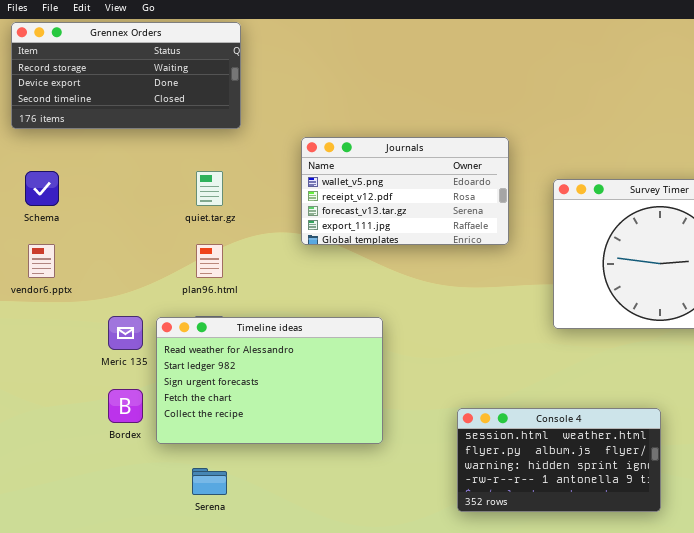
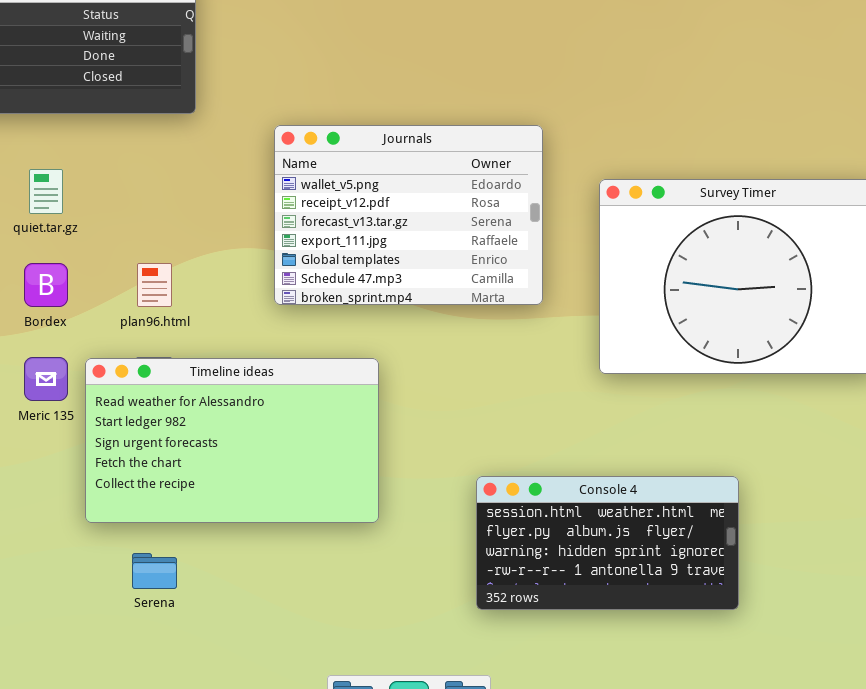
Journals: [301,137,509,245] -> [274,125,543,305], resized
quiet.tar.gz: [196,171,223,206] -> [29,169,63,214], moved
Bordex: [108,389,143,423] -> [24,263,68,307], moved

